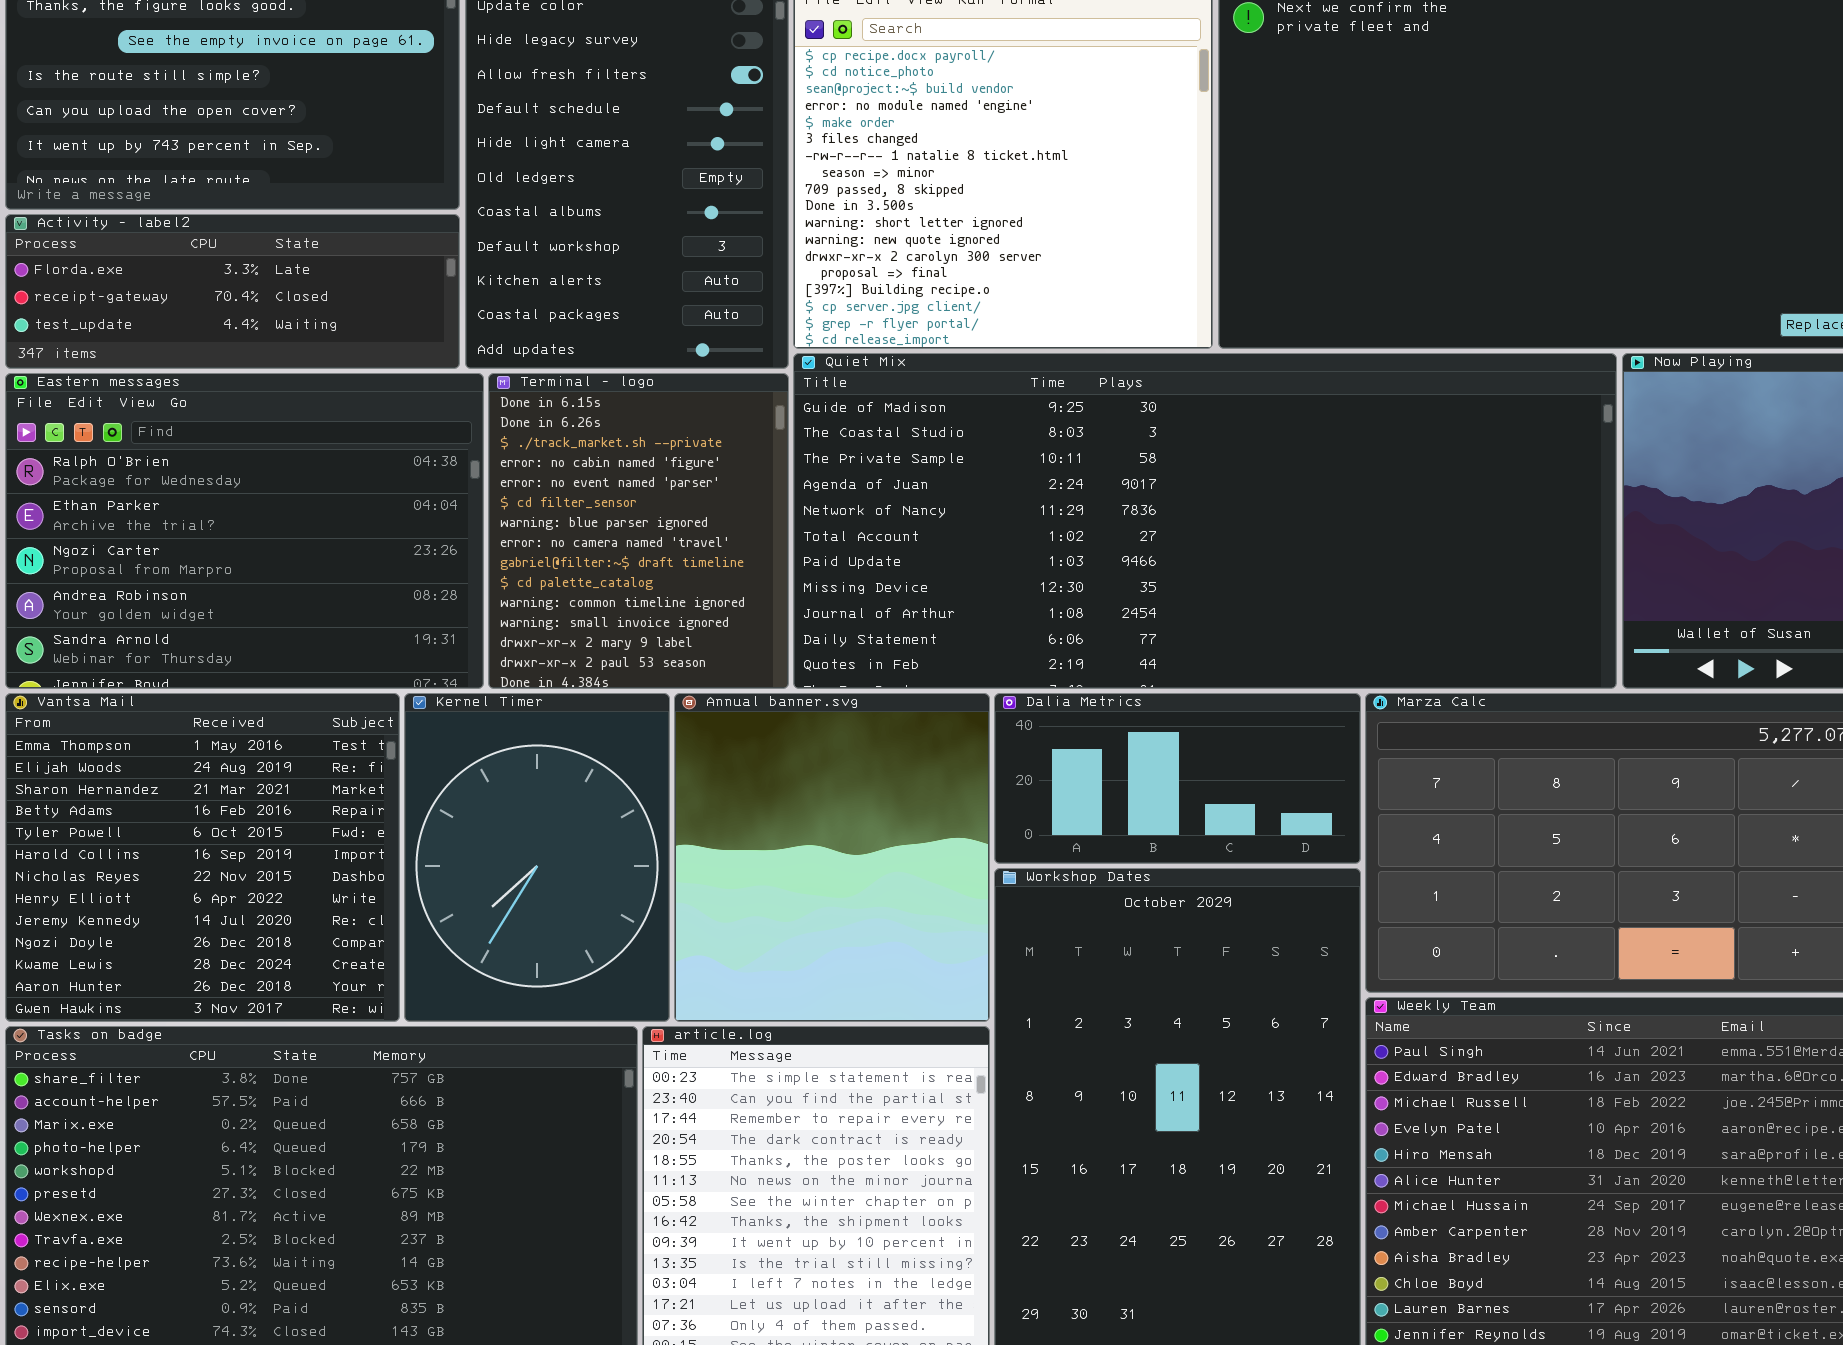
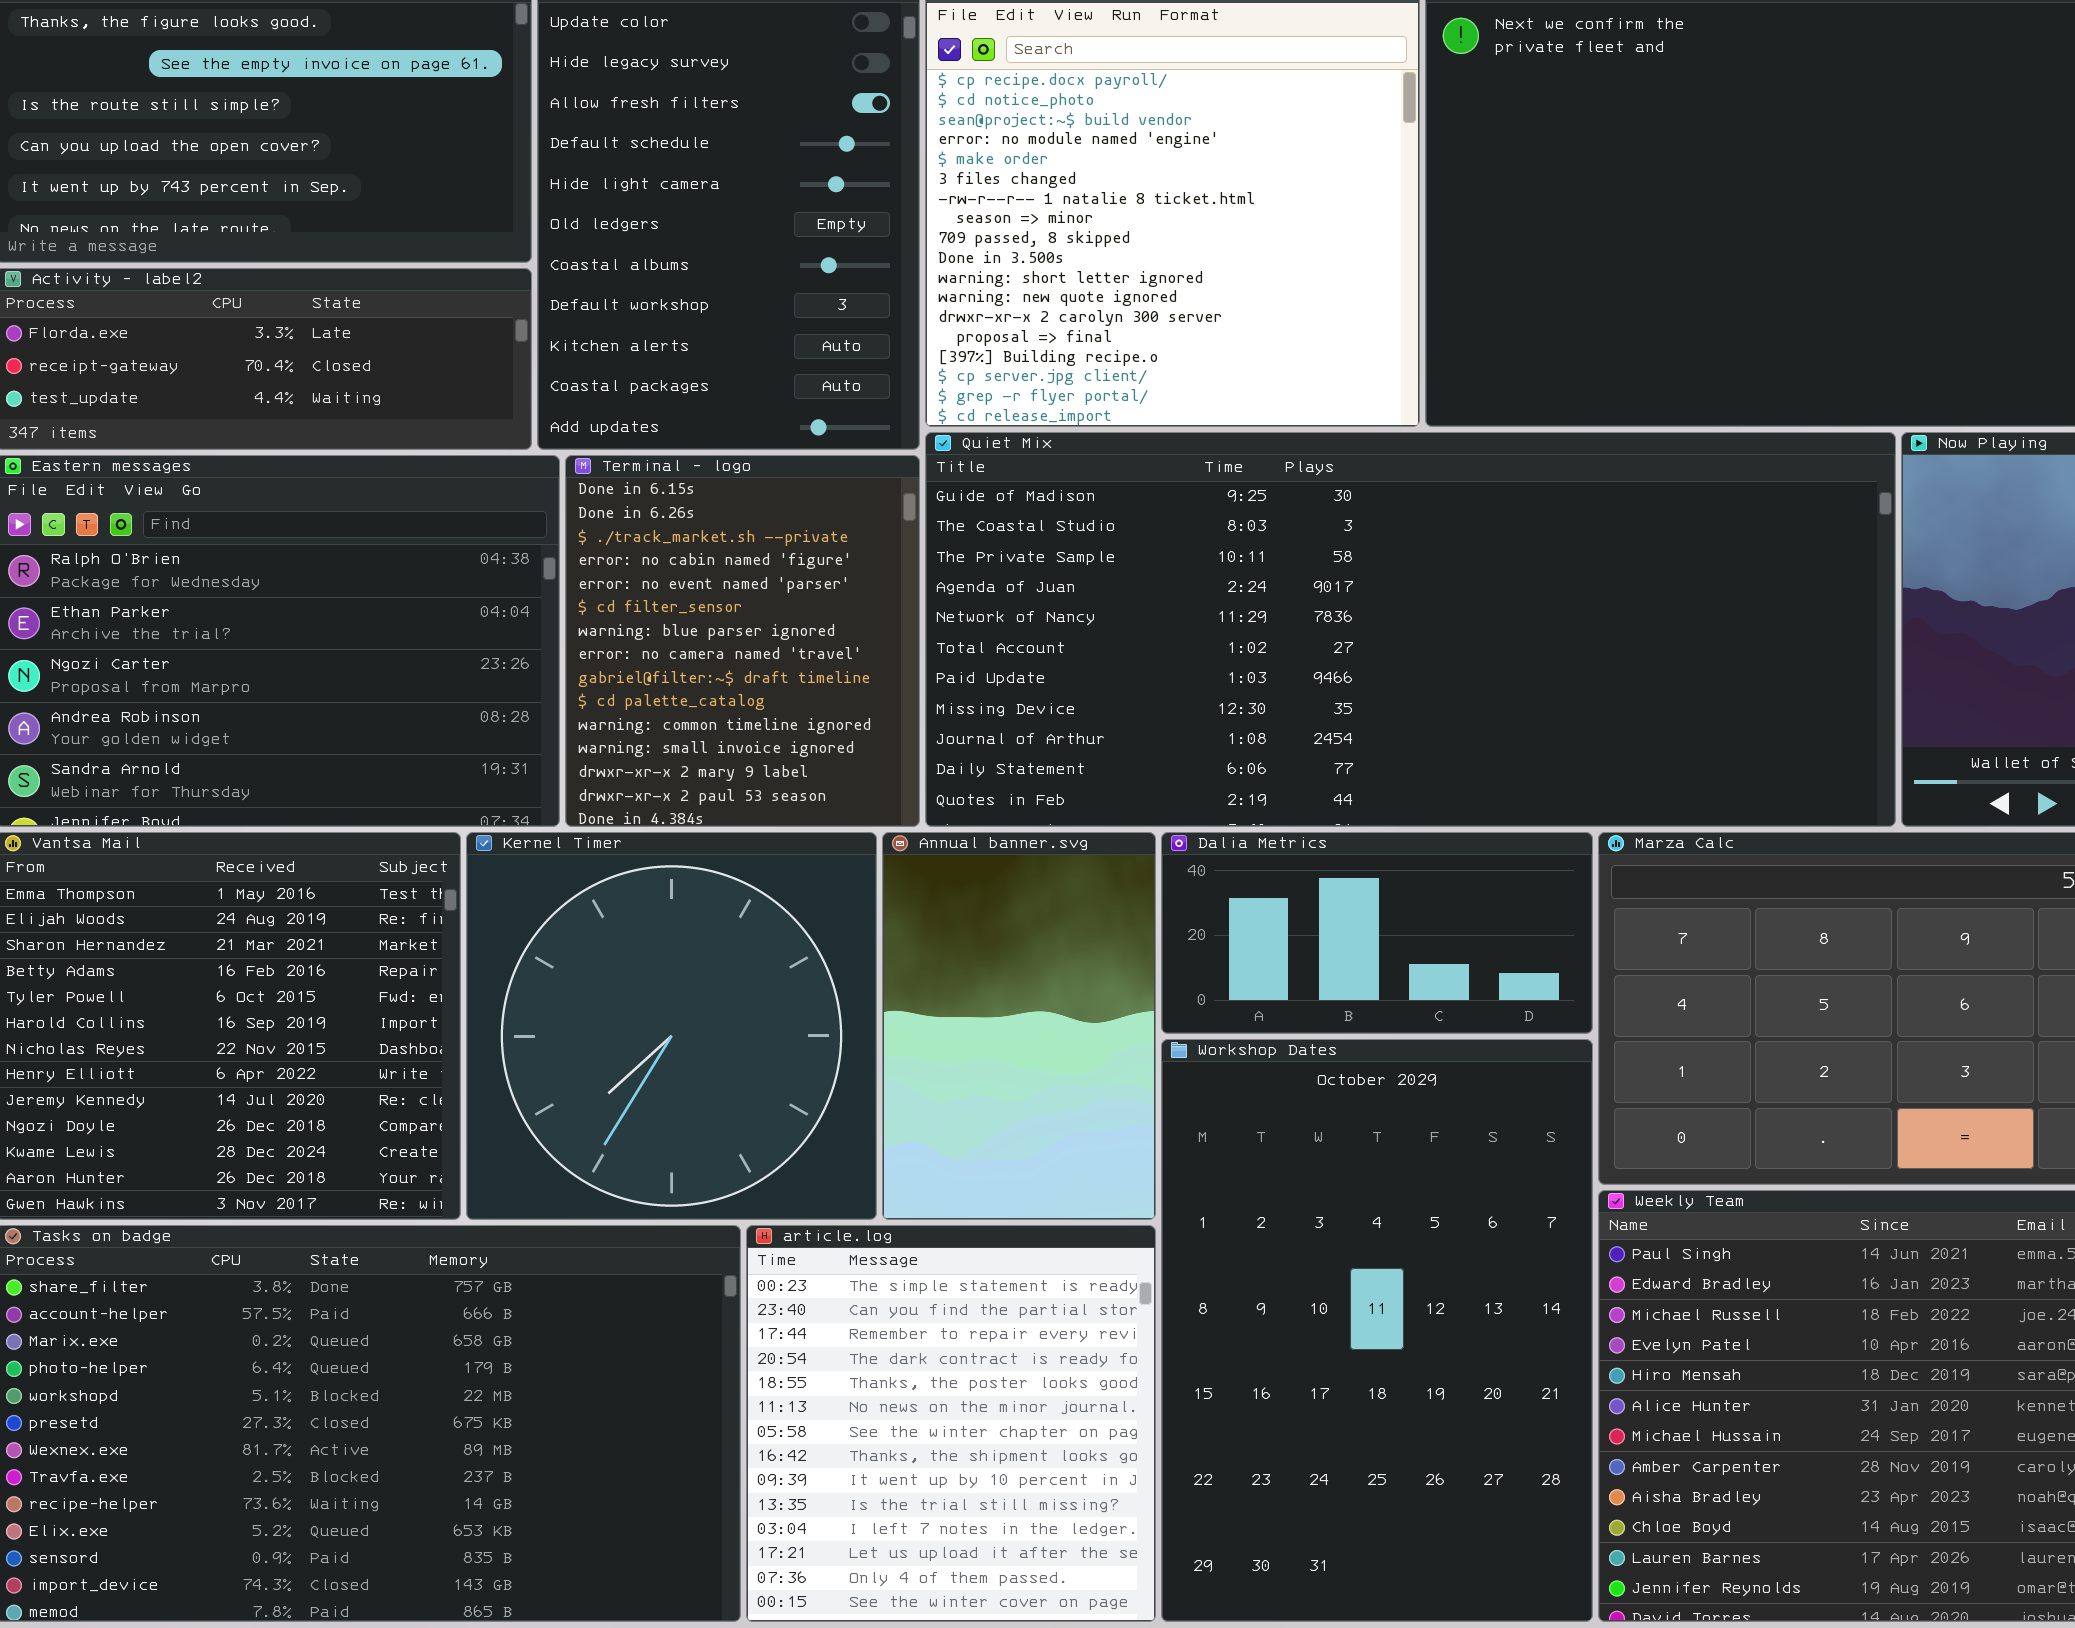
Kernel Timer: [404,693,670,1022] -> [466,832,877,1220], resized
Annual banner.svg: [674,693,990,1022] -> [882,832,1156,1220], resized

